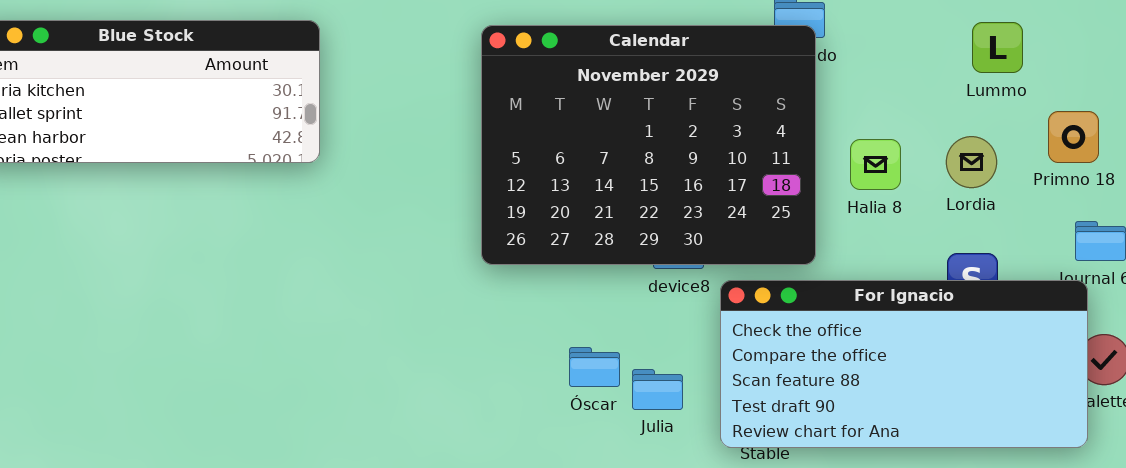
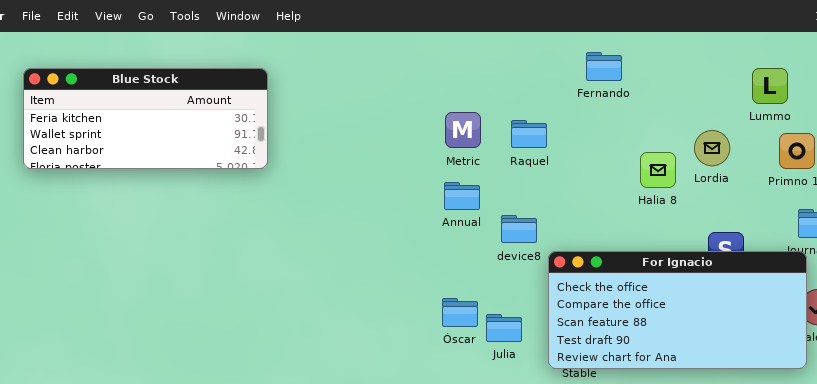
Lummo: [972,22,1023,73] -> [752,68,788,104], moved
Calendar: [481,25,816,265] -> none, closed
Lordia: [946,136,997,188] -> [694,130,730,166], moved

